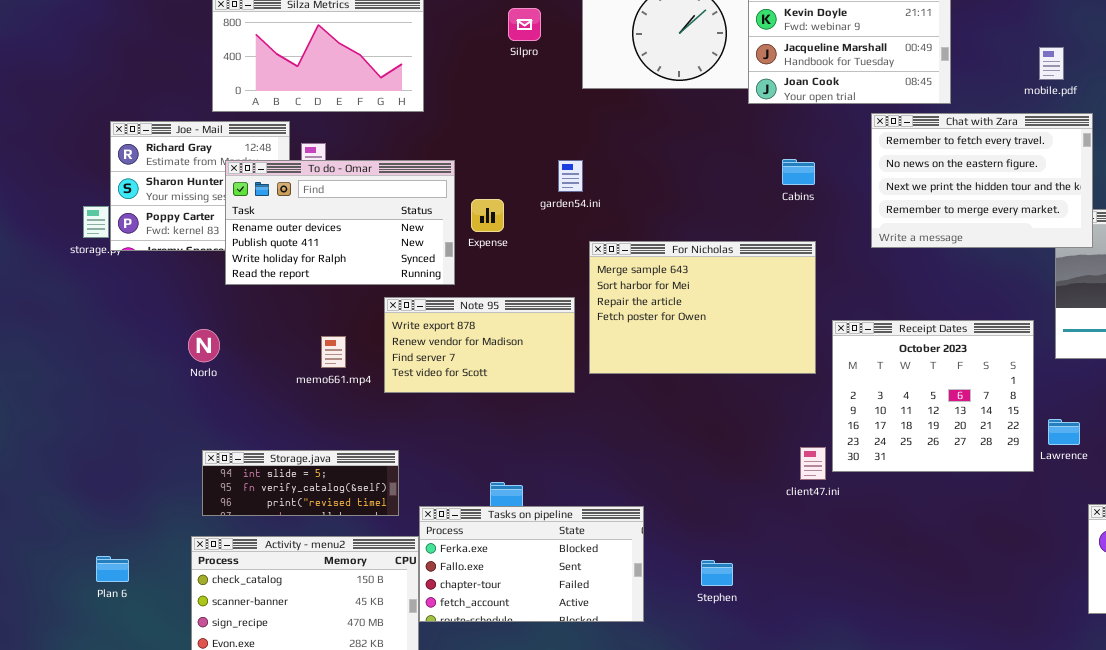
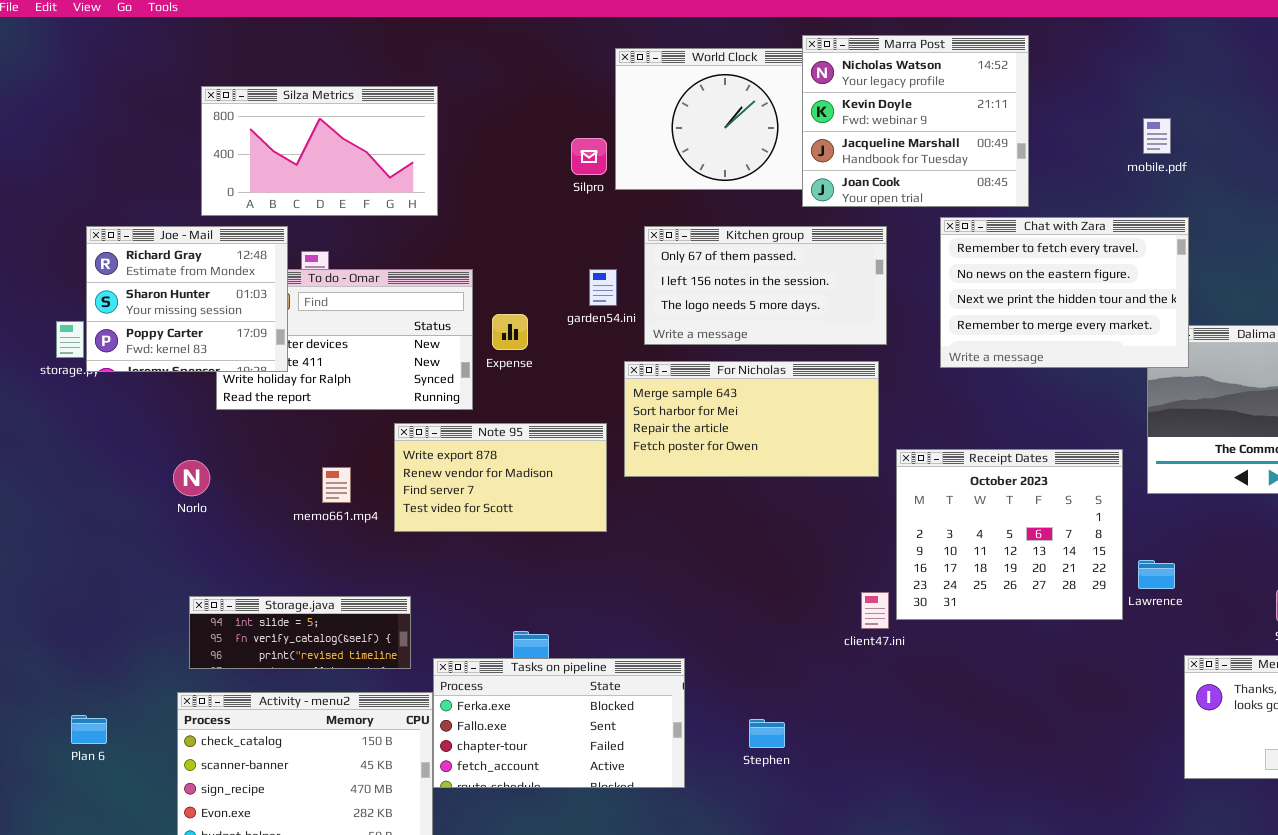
Silpro: [508,8,541,41] -> [571,138,607,175], moved
mobile.pdf: [1039,47,1064,80] -> [1143,118,1171,154], moved
Joe - Mail: [110,121,290,251] -> [86,226,288,372], raised
Kitchen group: none -> [644,226,887,345], opened
For Nicholas: [589,241,816,374] -> [624,361,879,477], resized

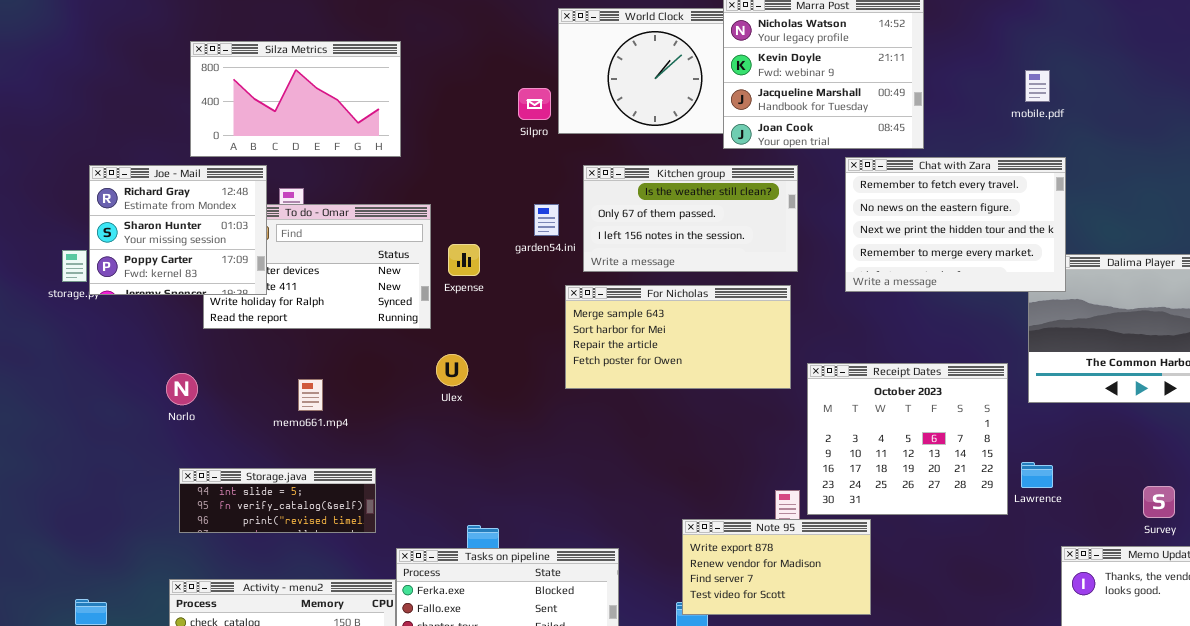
Kitchen group: [644,226,887,345] -> [583,165,798,272], scrolled up 1 row
Note 95: [394,423,607,532] -> [682,519,871,615], moved
Storage.java: [189,596,411,669] -> [179,468,376,533], moved

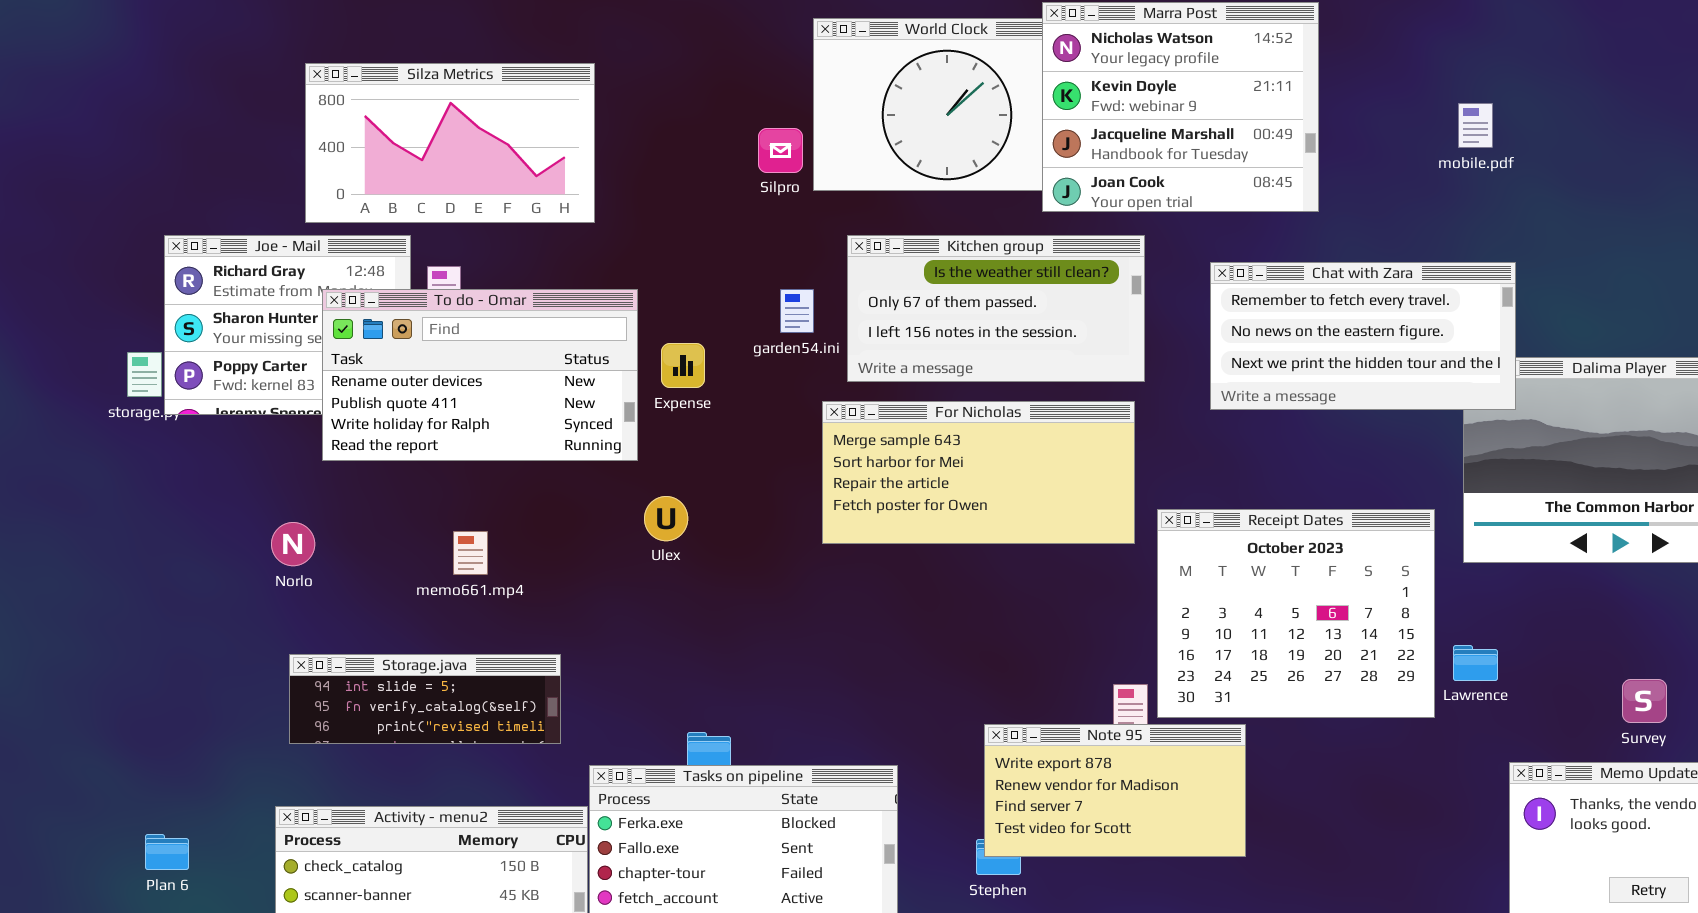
Chat with Zara: [845,157,1066,292] -> [1210,262,1516,410], resized
To do - Omar: [203,204,431,329] -> [322,289,638,461], raised

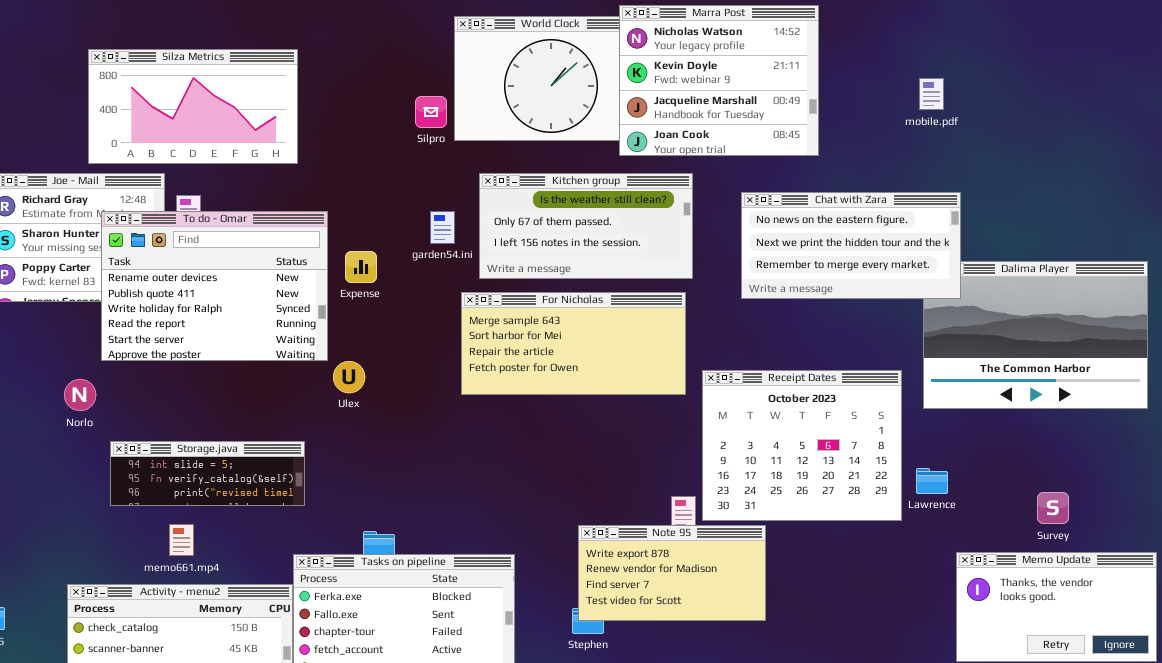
Chat with Zara: [1210,262,1516,410] -> [741,192,961,299], scrolled down 1 row
To do - Omar: [322,289,638,461] -> [101,211,328,361], resized
memo661.mp4: [453,531,488,575] -> [169,524,194,556], moved
Storage.java: [289,654,561,744] -> [110,441,305,506], moved

